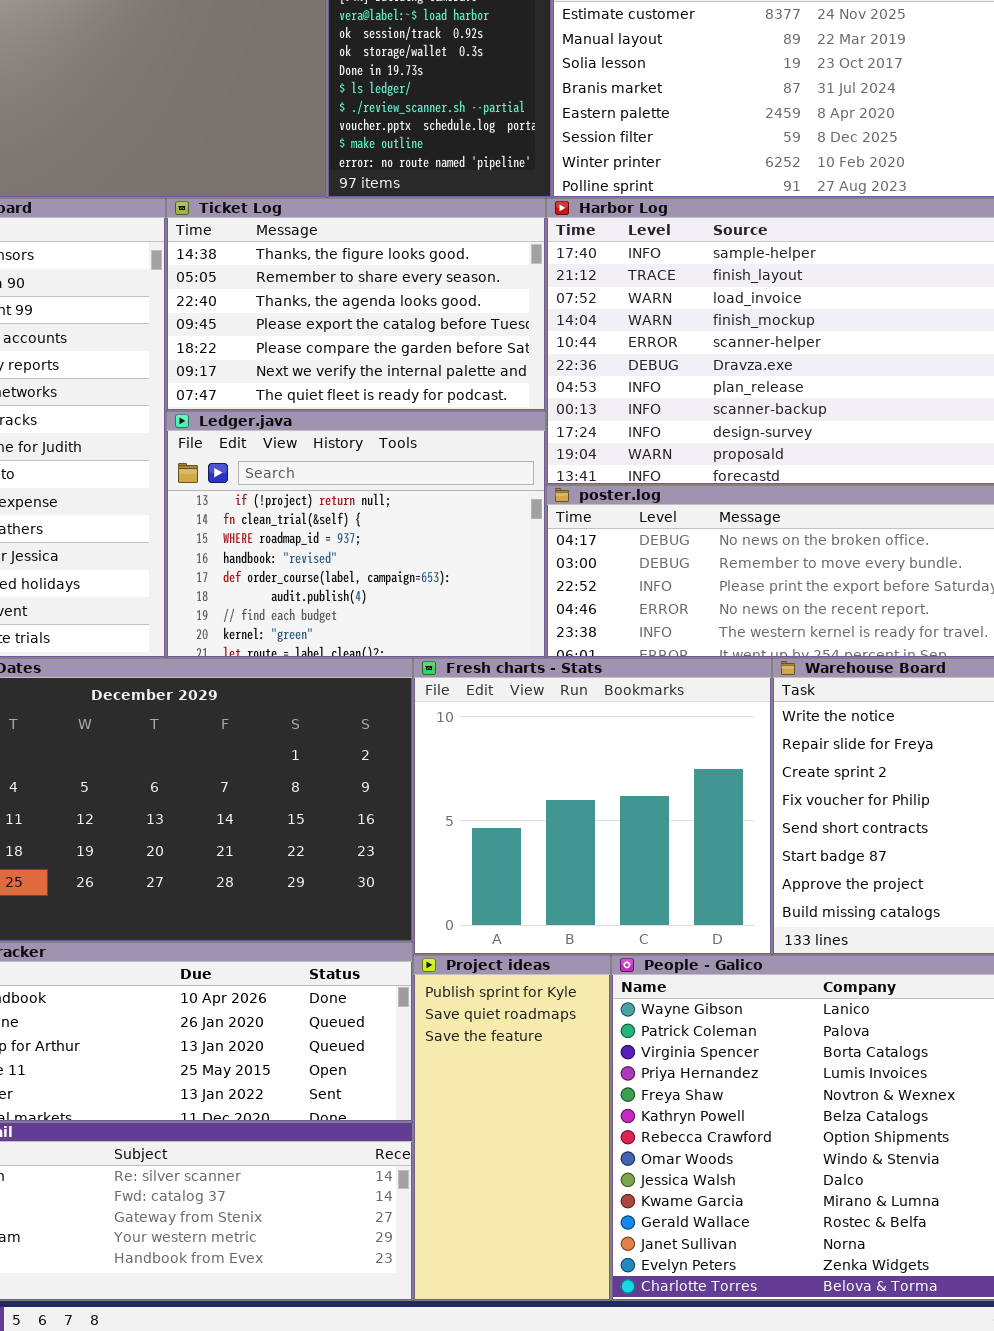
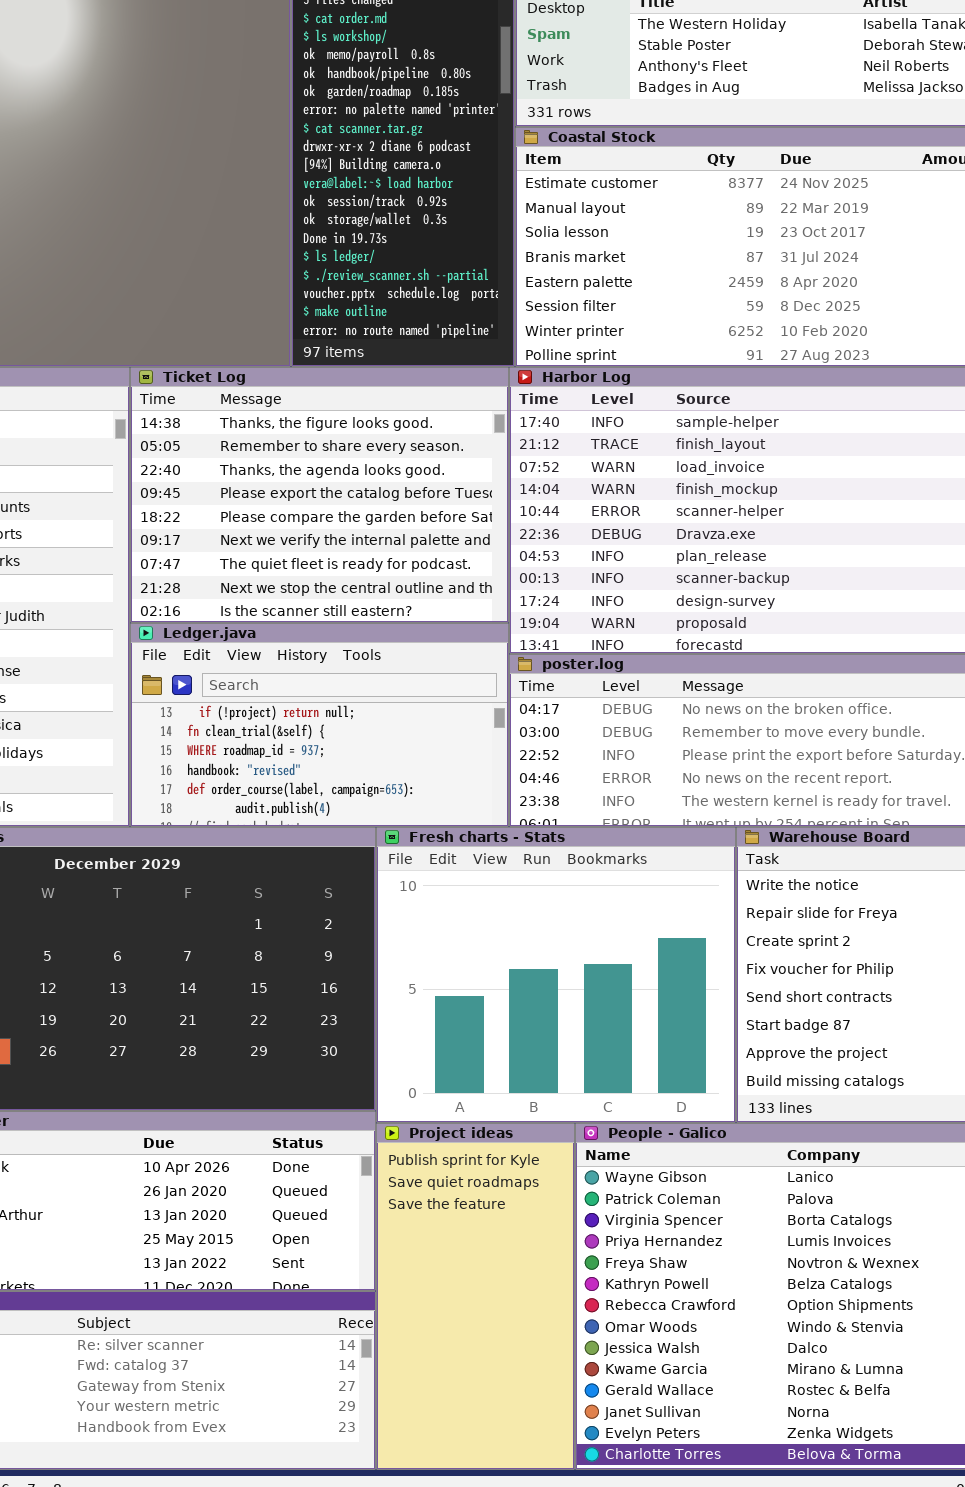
Ticket Log: [166,198,546,411] -> [130,367,509,623], resized
Ledger.java: [166,411,546,658] -> [130,623,509,827], resized

